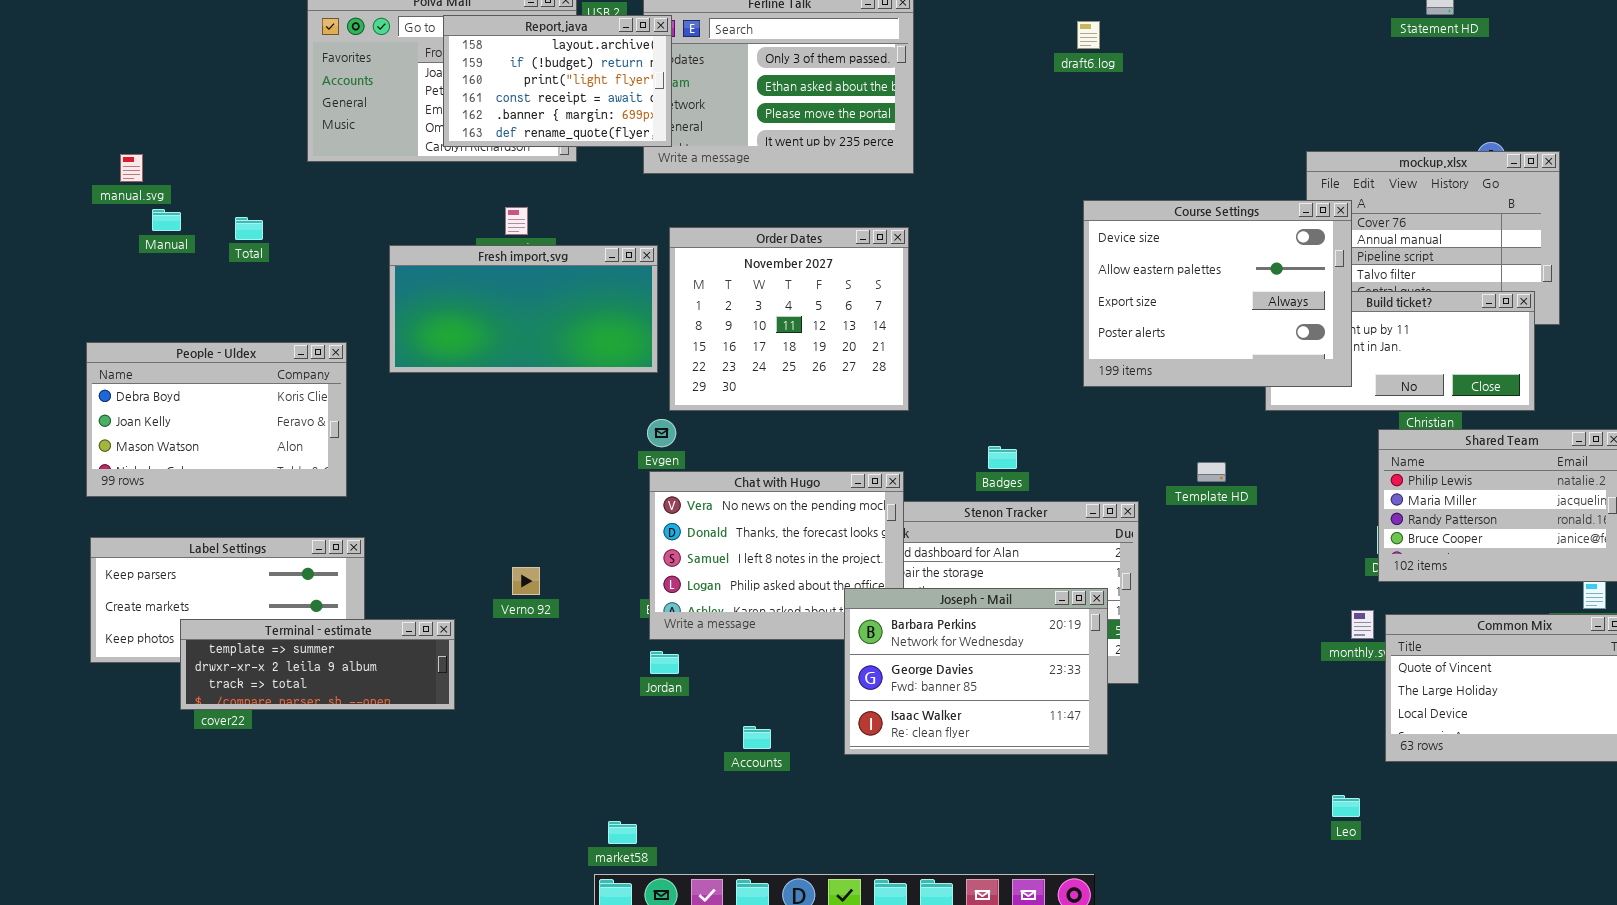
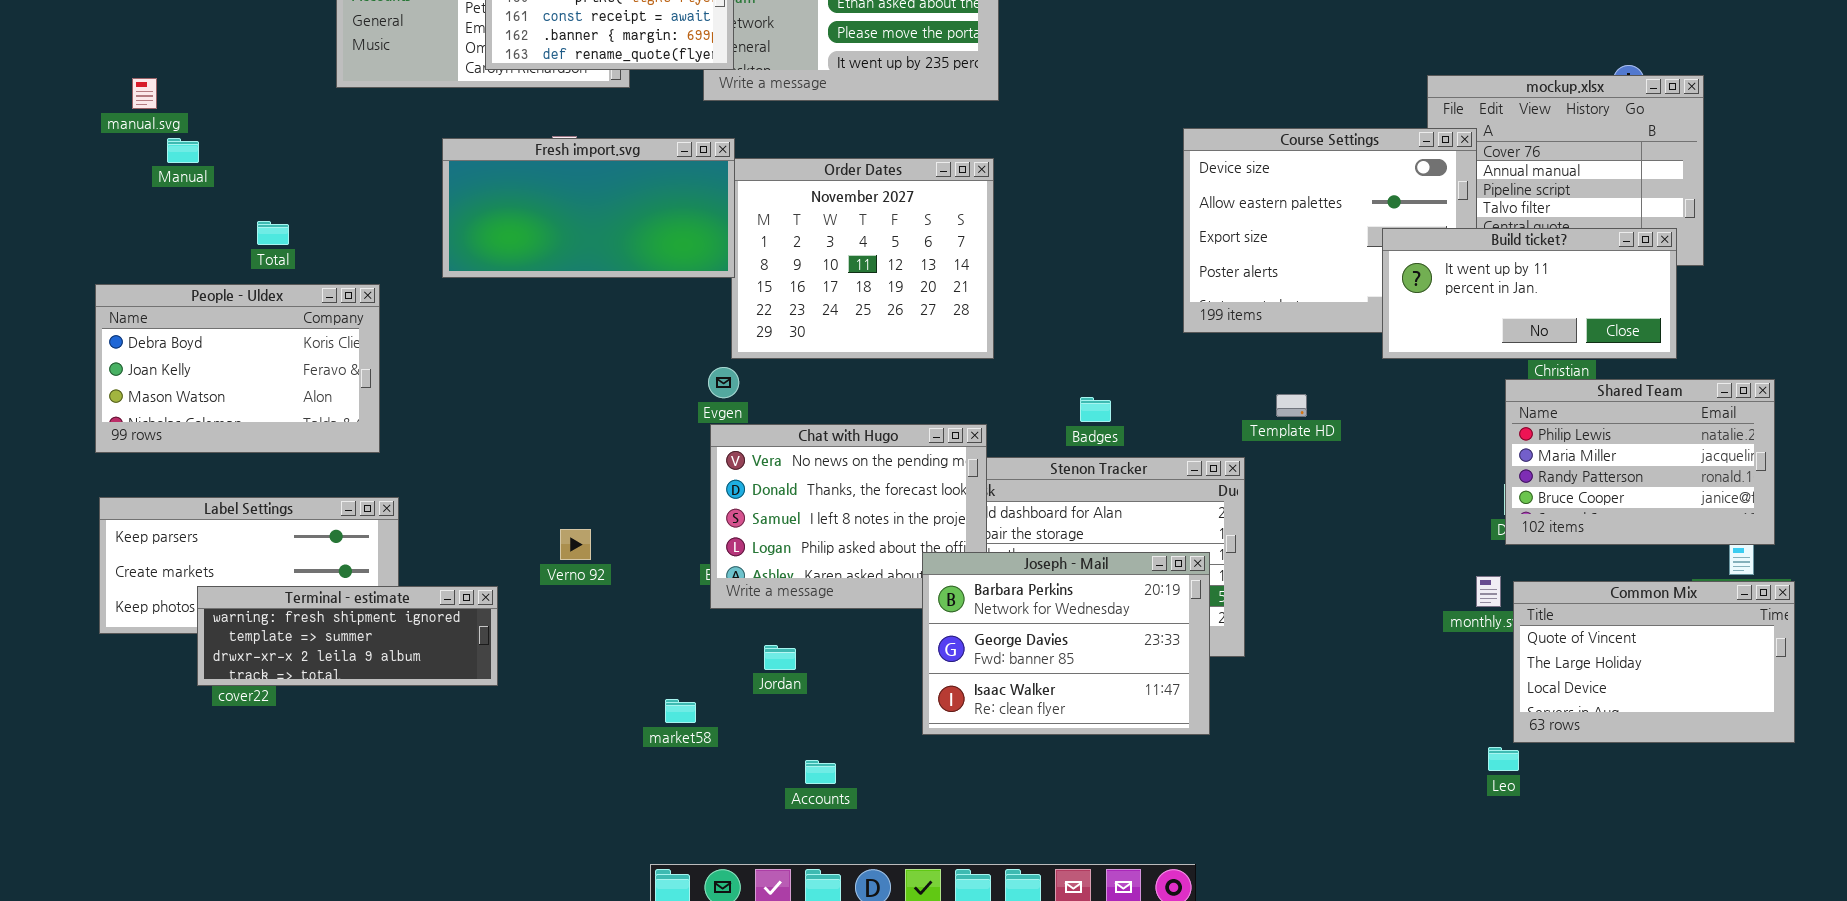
Total: [235,217,263,240] -> [257,221,289,245], moved
Fresh import.svg: [389,245,658,373] -> [442,138,735,278], moved
Build ticket?: [1265,291,1535,411] -> [1382,228,1677,359], raised
Template HD: [1197,462,1226,482] -> [1276,394,1307,417], moved
Terminal - estimate: [180,619,455,710] -> [197,586,498,686], scrolled up 1 row
Jordan: [650,651,679,674] -> [764,645,796,670], moved
Accounts: [743,726,771,749] -> [805,760,836,784], moved
Leo: [1332,795,1360,817] -> [1488,747,1519,771], moved
market58: [608,821,637,844] -> [665,699,696,723], moved

